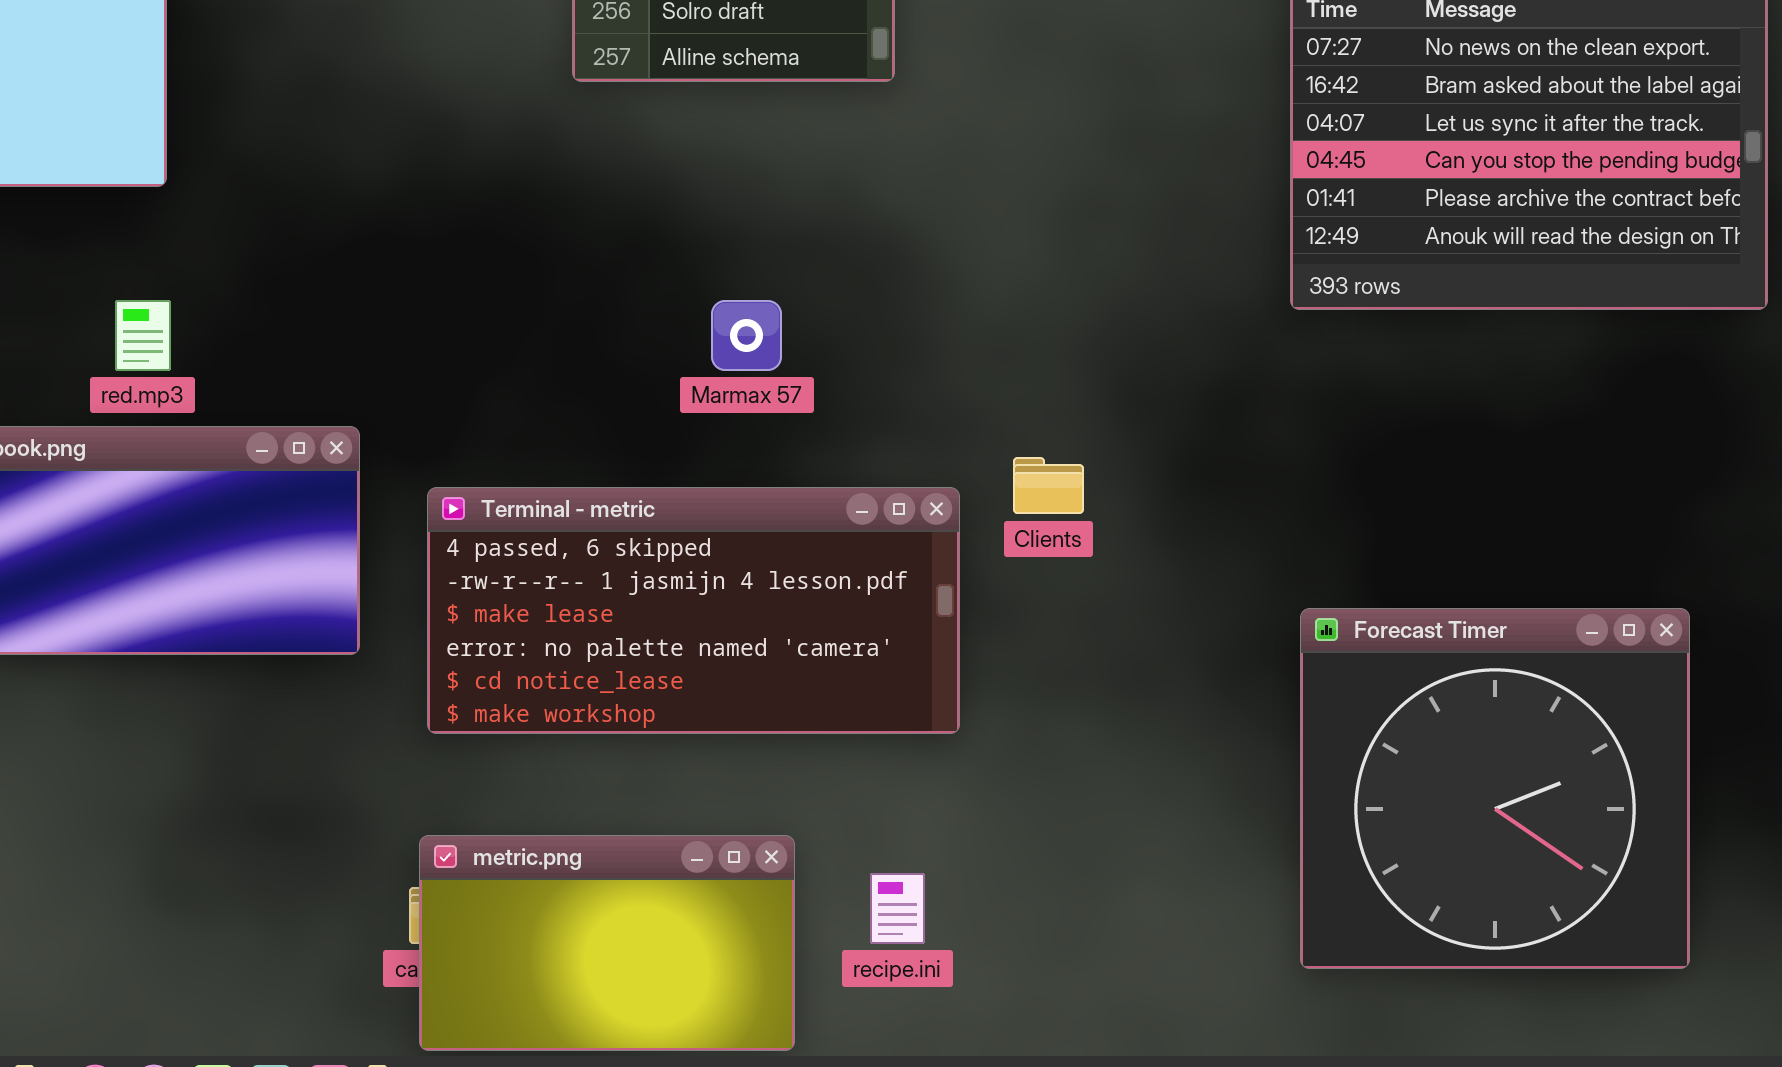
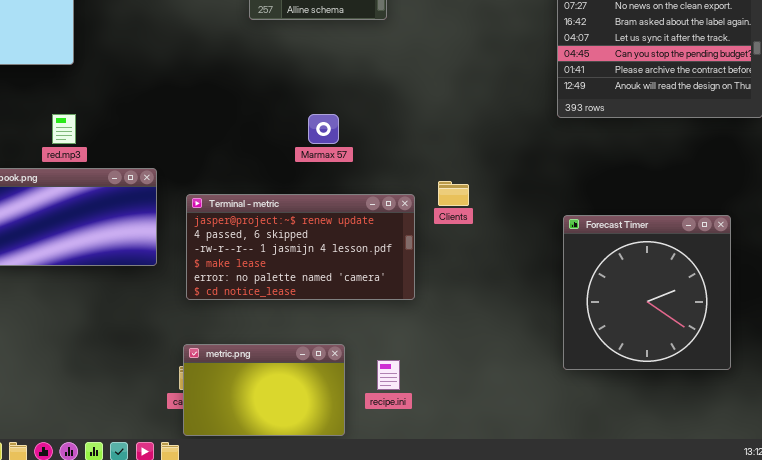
Terminal - metric: [427,487,960,734] -> [186,194,415,300], scrolled up 1 row
Forecast Timer: [1300,608,1690,969] -> [563,215,731,370], moved

